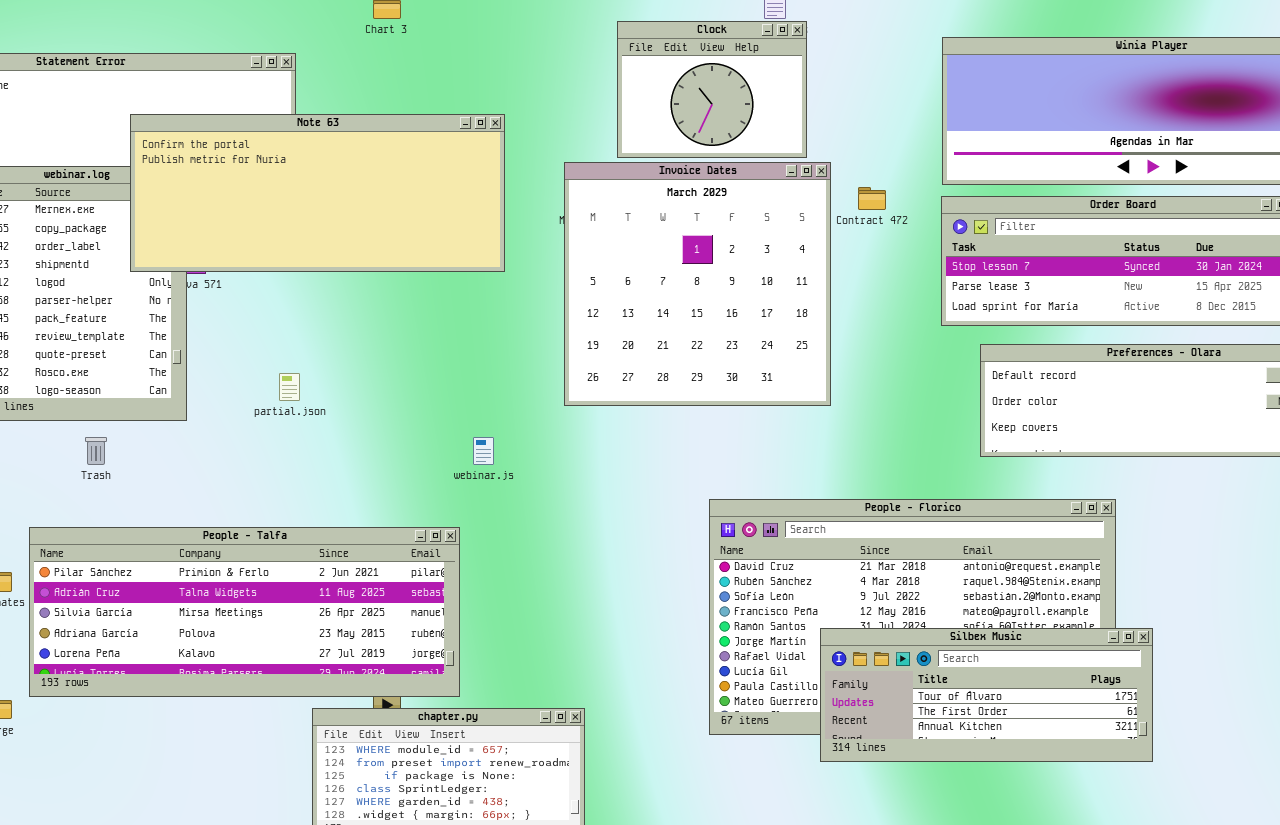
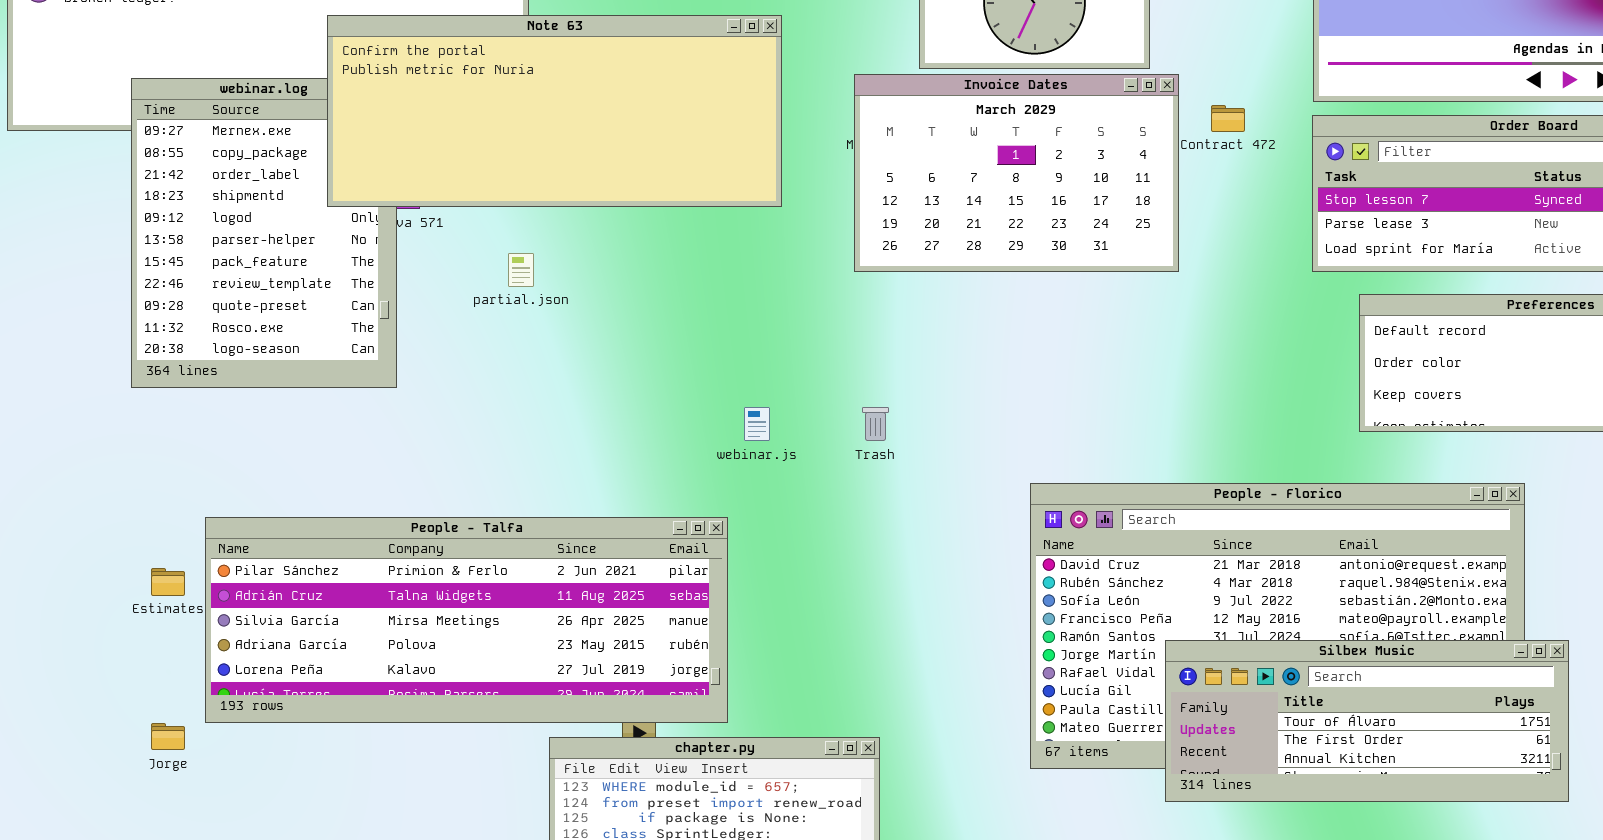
Invoice Dates: [564,162,831,406] -> [854,74,1179,272], resized
partial.json: [279,373,300,401] -> [508,253,534,287], moved
Trash: [85,437,107,465] -> [862,407,889,441], moved

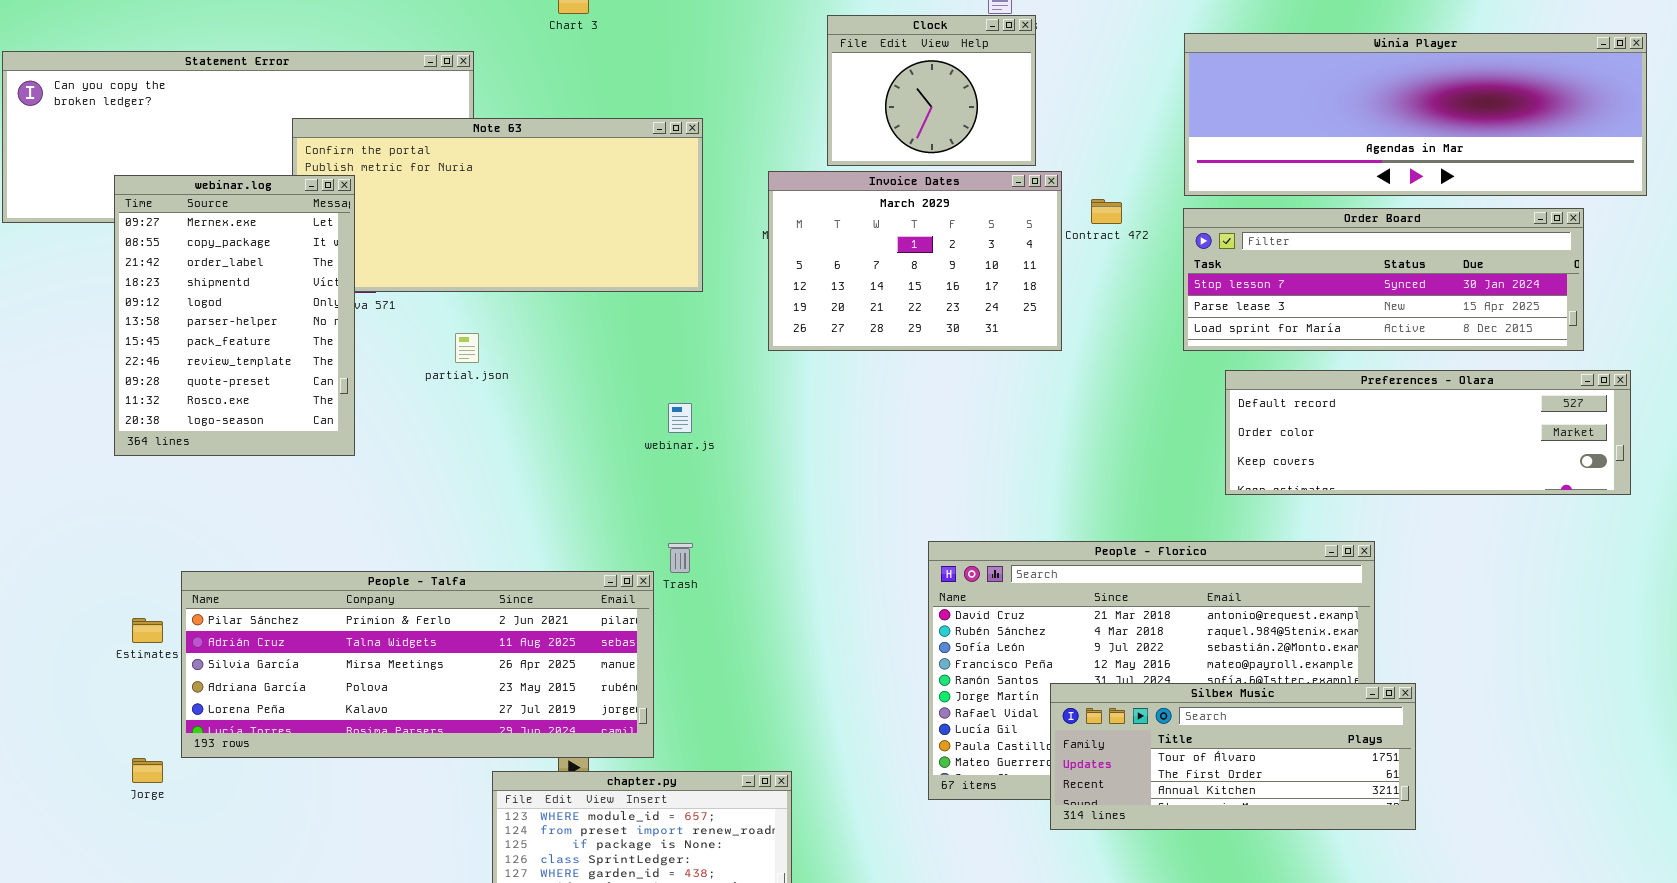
webinar.log: [131,78,397,388] -> [114,175,355,456], raised
webinar.js: [744,407,770,441] -> [668,403,692,433], moved
Trash: [862,407,889,441] -> [668,543,693,573], moved

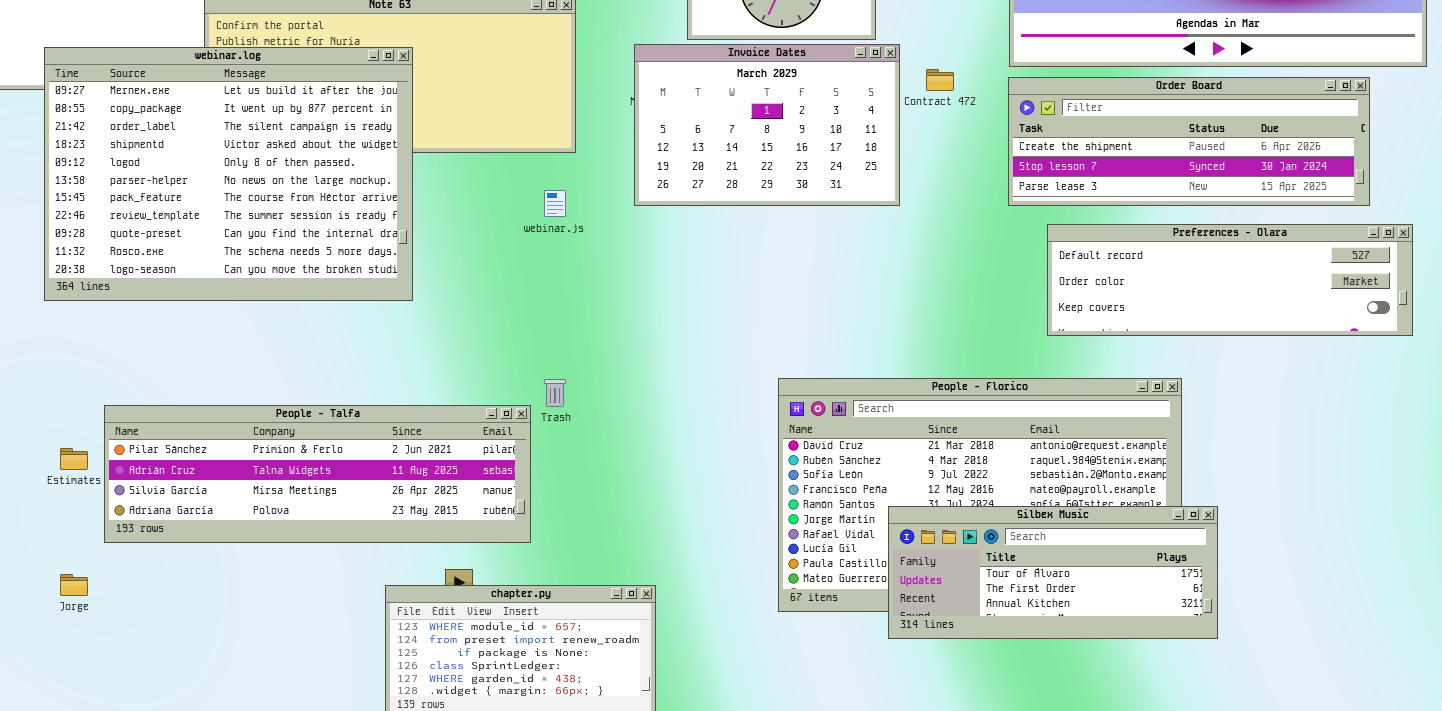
webinar.log: [114,175,355,456] -> [44,47,413,301], resized
Order Board: [1183,208,1584,351] -> [1008,77,1370,206], scrolled up 1 row
webinar.js: [668,403,692,433] -> [544,190,566,217], moved
People - Talfa: [181,571,654,758] -> [104,405,531,543], resized

